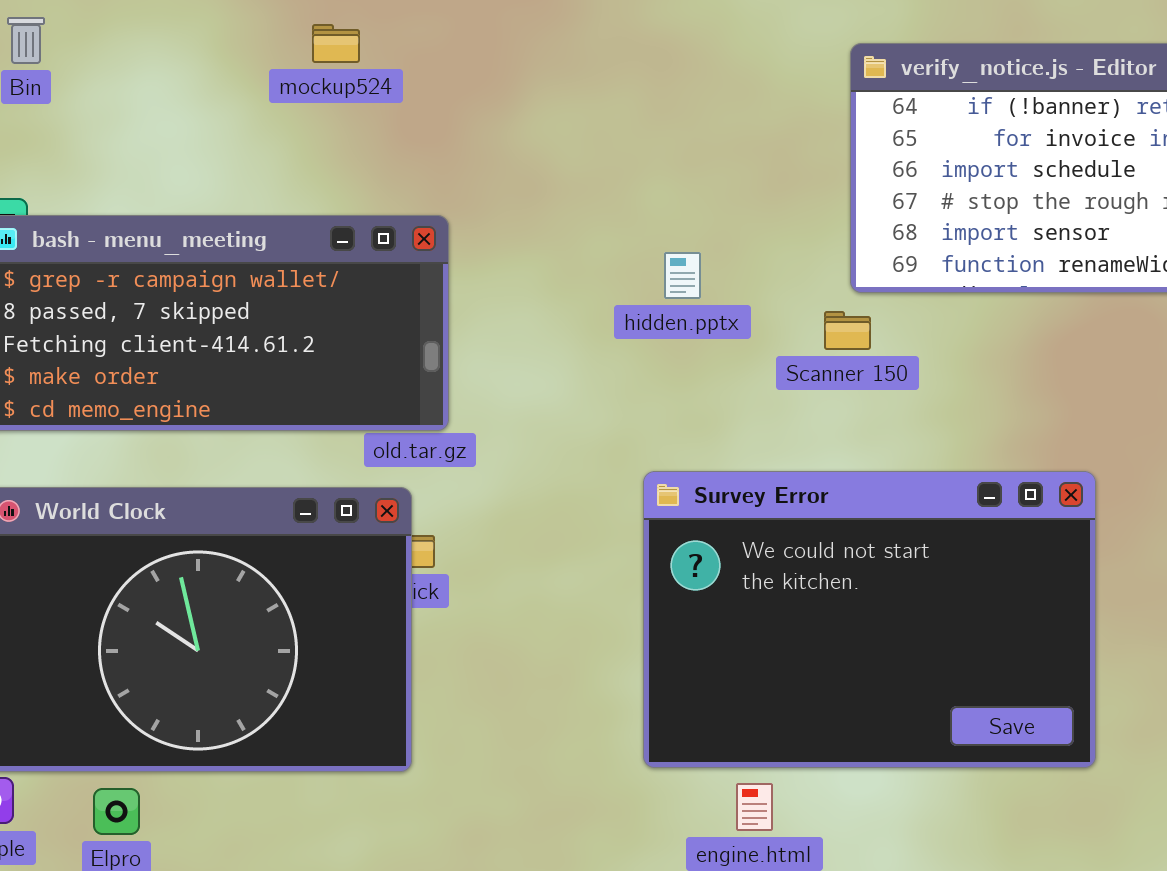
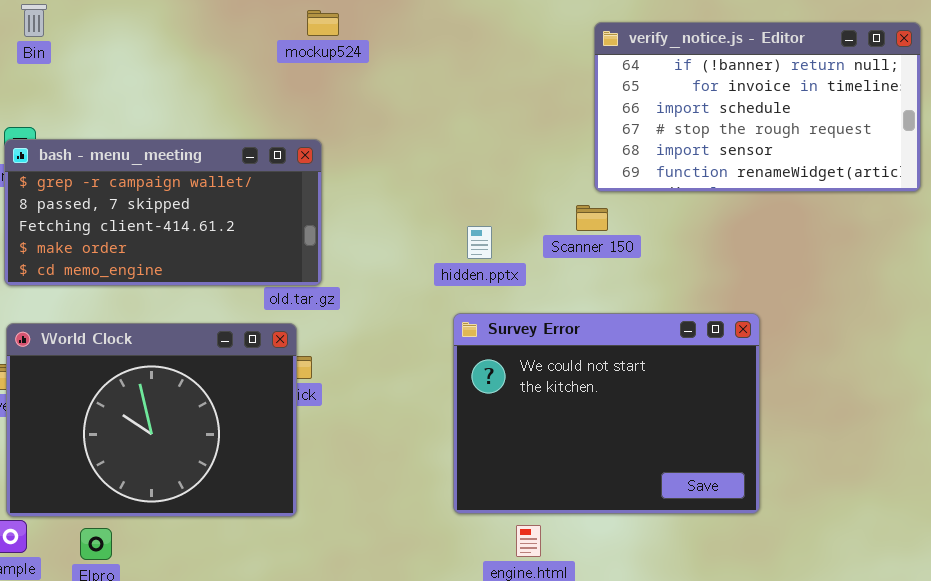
mockup524: [312,24,360,63] -> [307,10,339,36], moved
hidden.pptx: [664,252,701,299] -> [467,226,492,259], moved

